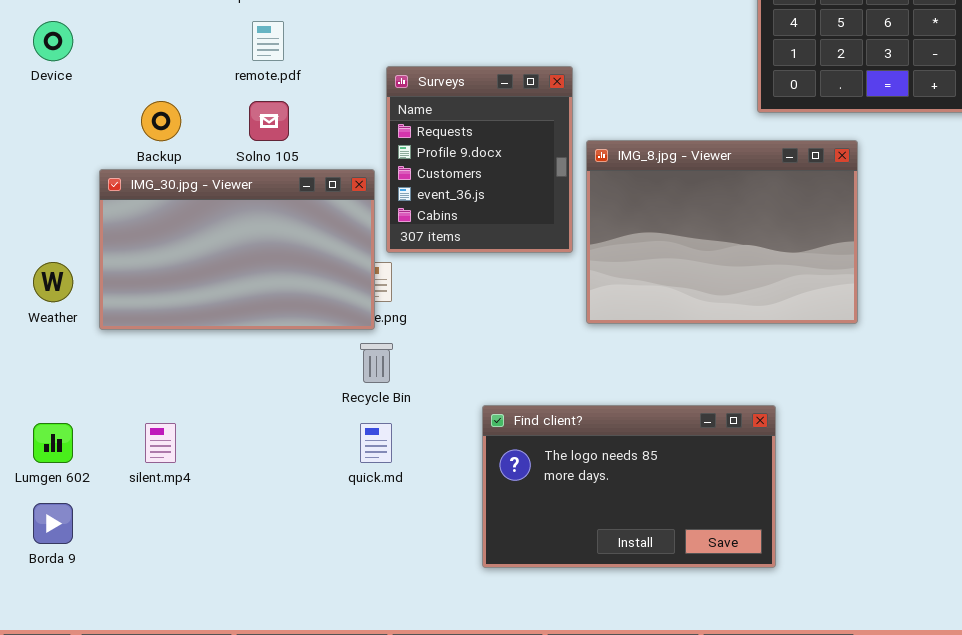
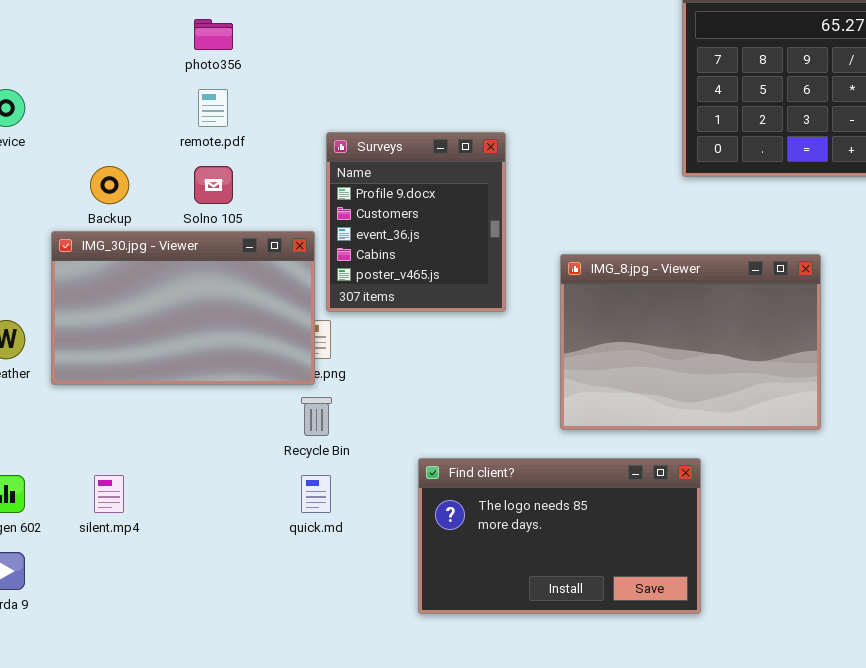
Surveys: [386,66,573,253] -> [326,132,506,312], scrolled down 1 row
IMG_8.jpg - Viewer: [586,140,858,324] -> [560,254,821,430], moved

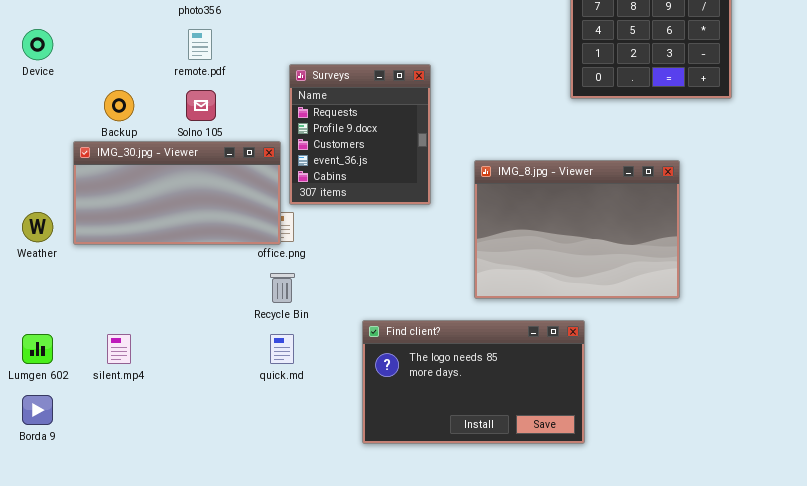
Surveys: [326,132,506,312] -> [289,64,431,205], scrolled up 1 row
IMG_30.jpg - Viewer: [51,231,315,385] -> [73,141,281,245], resized

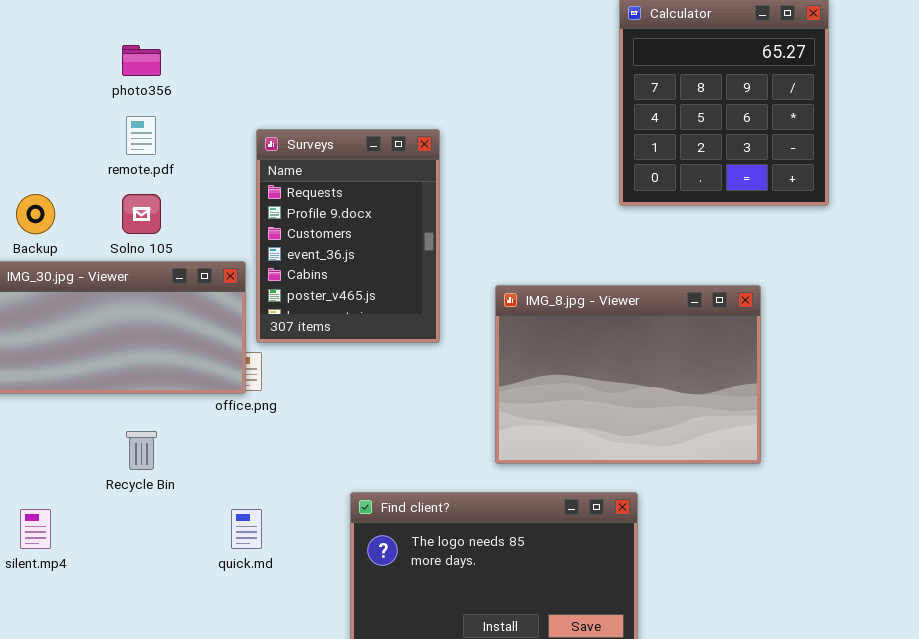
Surveys: [289,64,431,205] -> [256,129,440,343], resized
Recycle Bin: [270,273,295,303] -> [126,431,157,470], moved

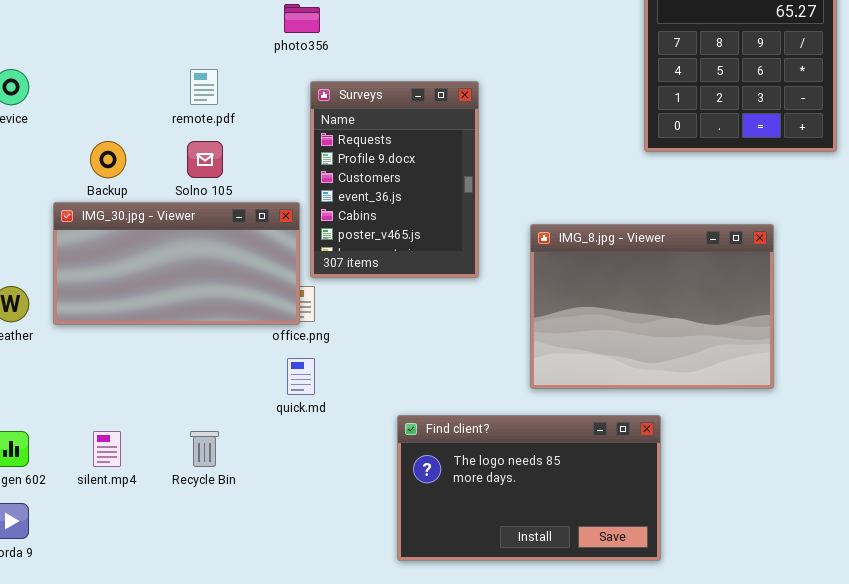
photo356: [122,45,161,76] -> [284,4,320,33], moved
Recycle Bin: [126,431,157,470] -> [190,431,219,467], moved
quick.md: [231,509,262,549] -> [287,358,315,395], moved

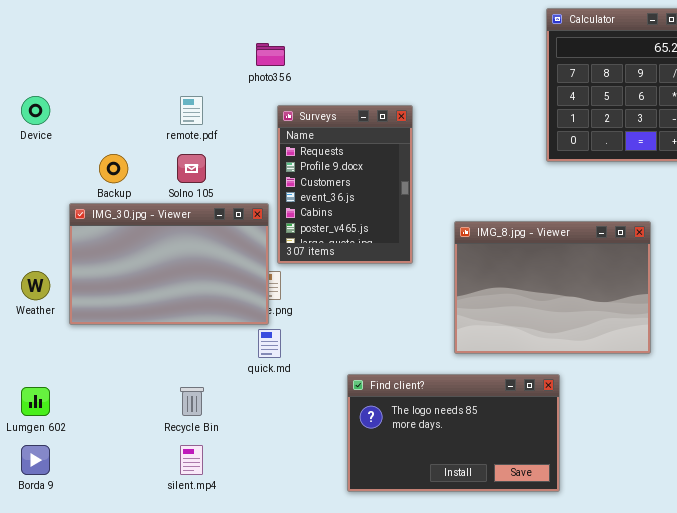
IMG_30.jpg - Viewer: [53,202,300,325] -> [69,203,269,325], resized
silent.mp4: [93,431,121,467] -> [180,445,203,475], moved

